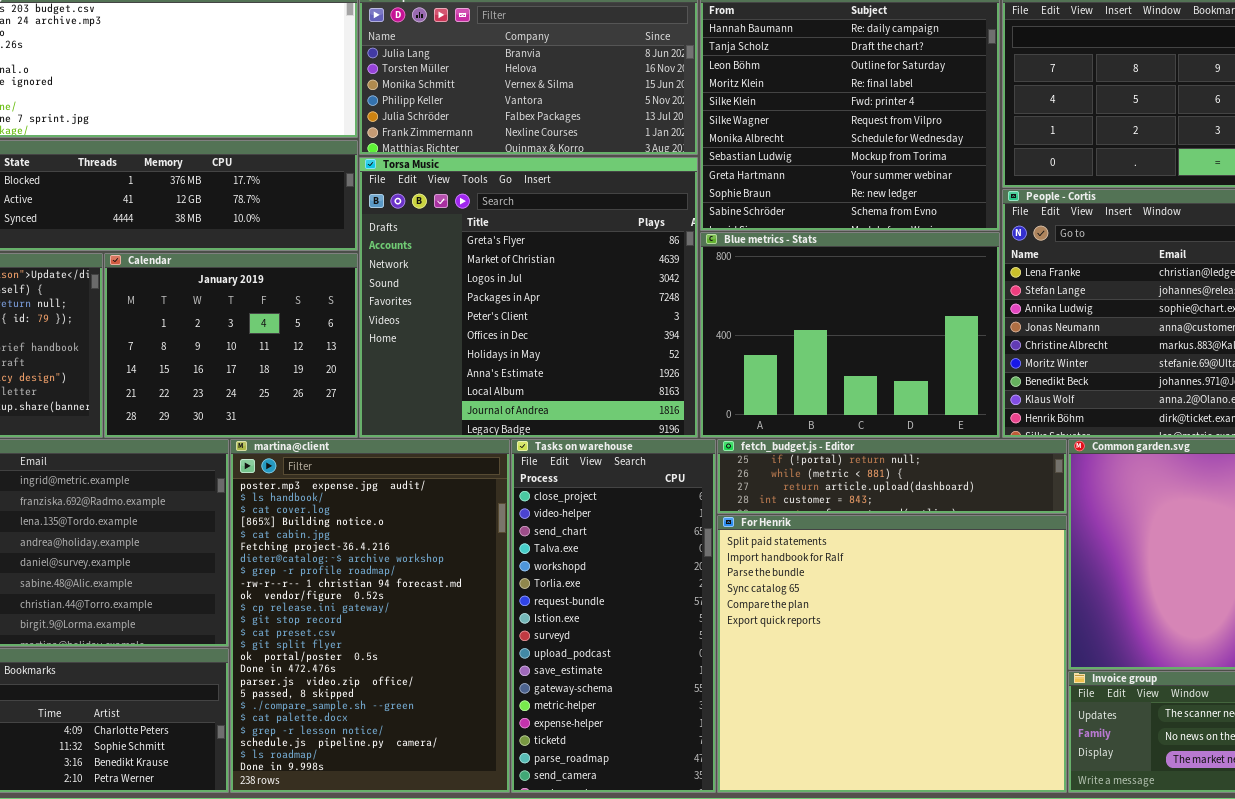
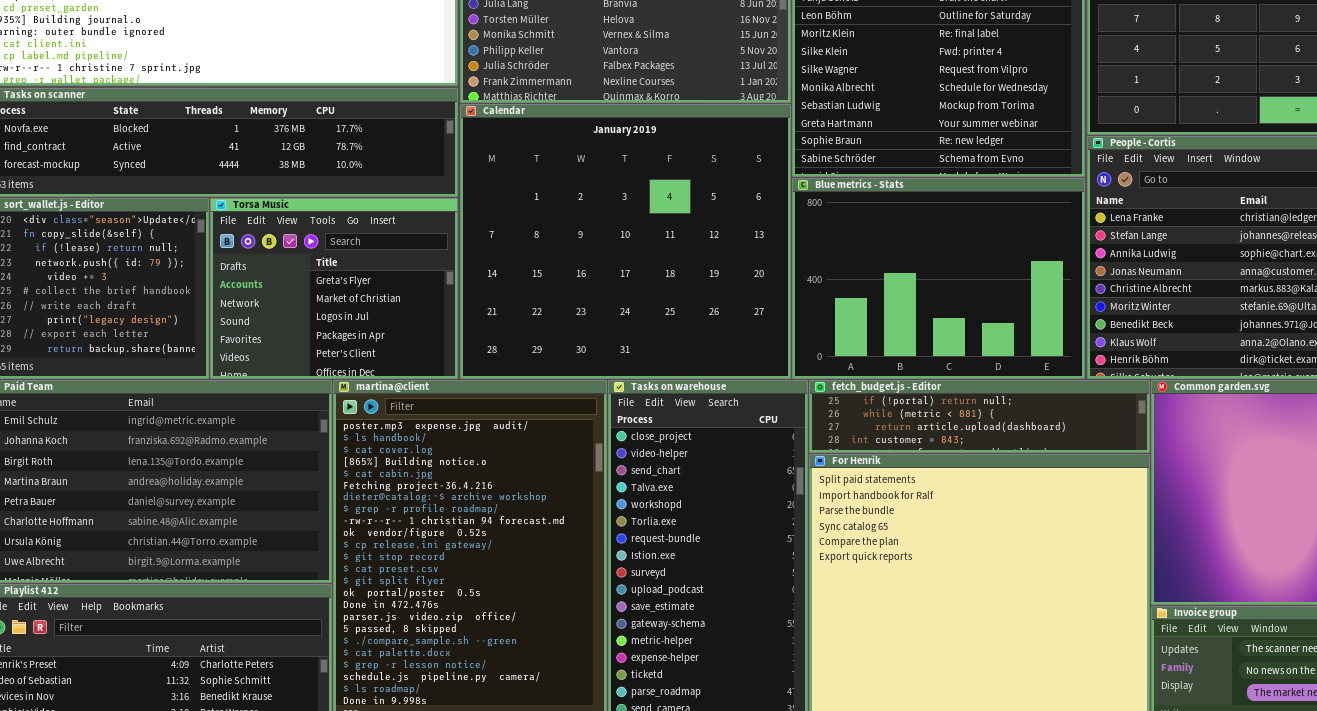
Torsa Music: [359,157,698,438] -> [210,198,458,379], moved, resized
Calendar: [104,253,358,438] -> [460,104,791,379], moved, resized

